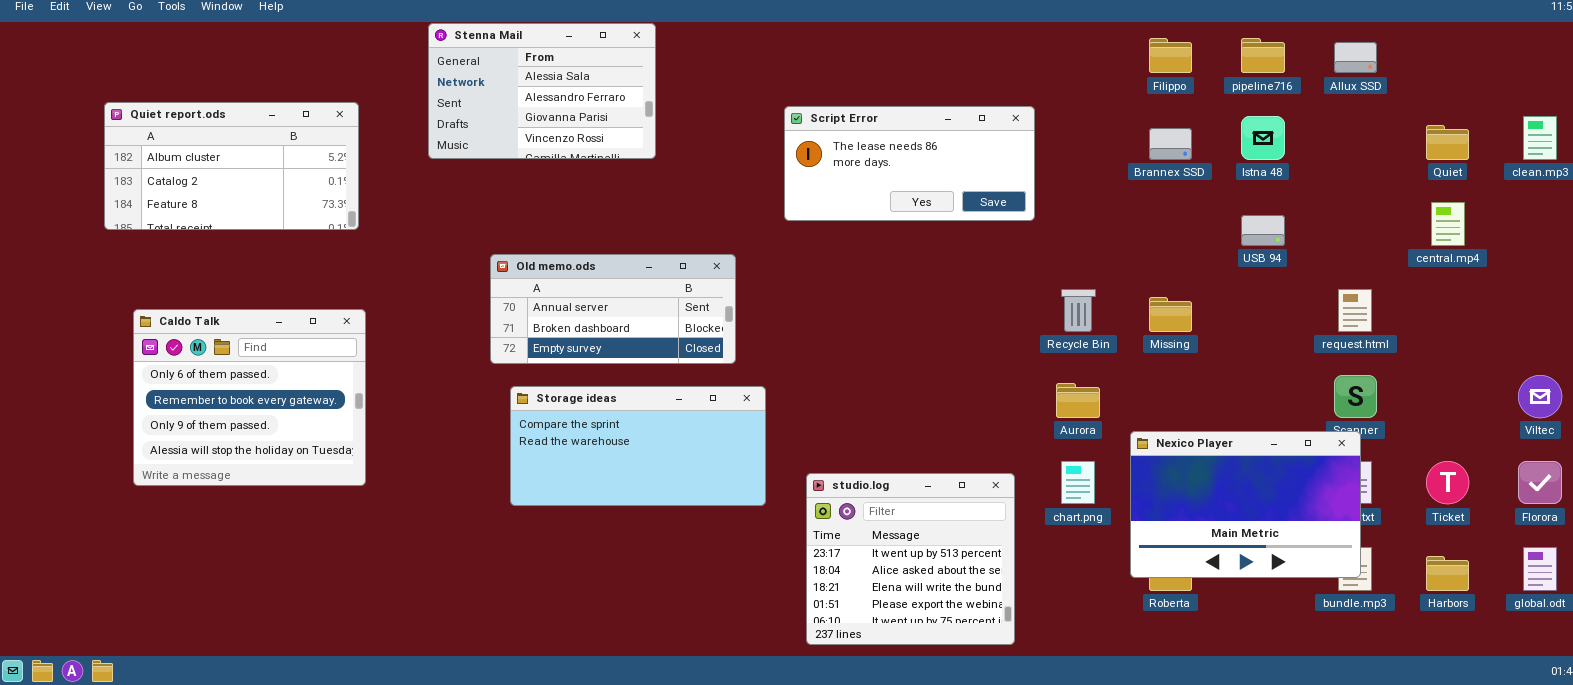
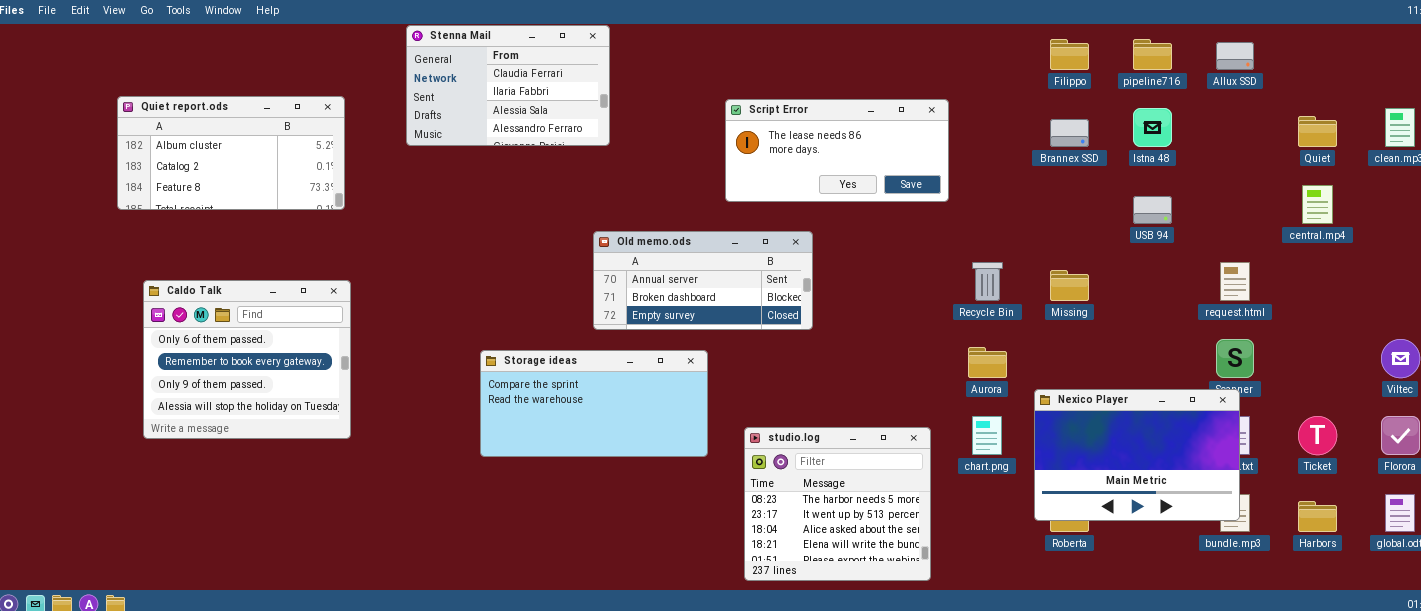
Stenna Mail: [428,23,656,159] -> [406,25,610,146], scrolled up 2 rows
Old memo.ods: [490,254,736,364] -> [593,231,813,330], moved
studio.log: [806,473,1015,645] -> [744,427,931,581], scrolled up 1 row

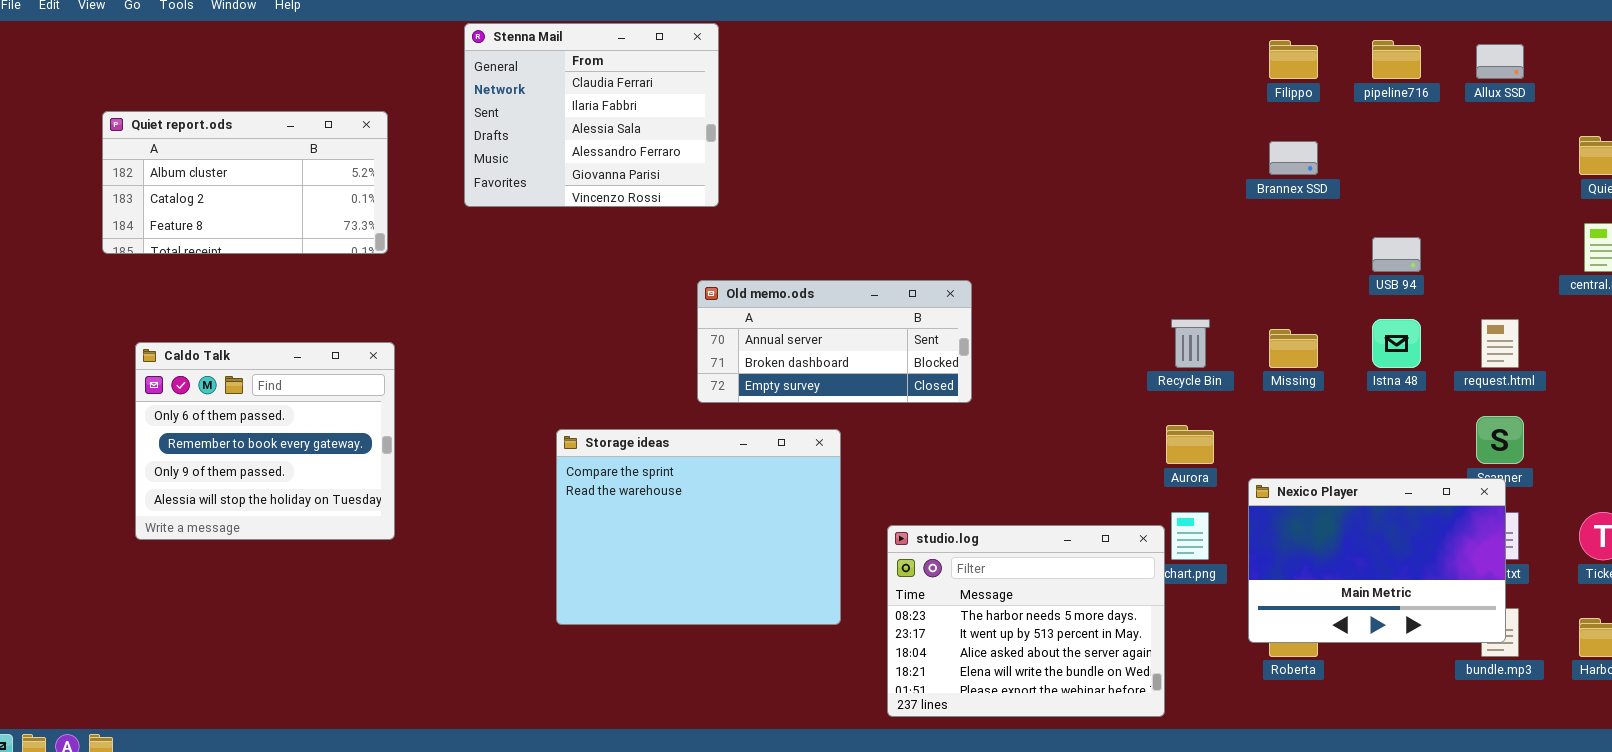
Stenna Mail: [406,25,610,146] -> [464,23,719,207], resized
Script Error: [725,99,949,202] -> none, closed
Istna 48: [1133,108,1172,147] -> [1372,319,1421,368], moved
Storage ideas: [480,350,708,457] -> [556,429,841,625], resized
studio.log: [744,427,931,581] -> [887,525,1165,717], resized

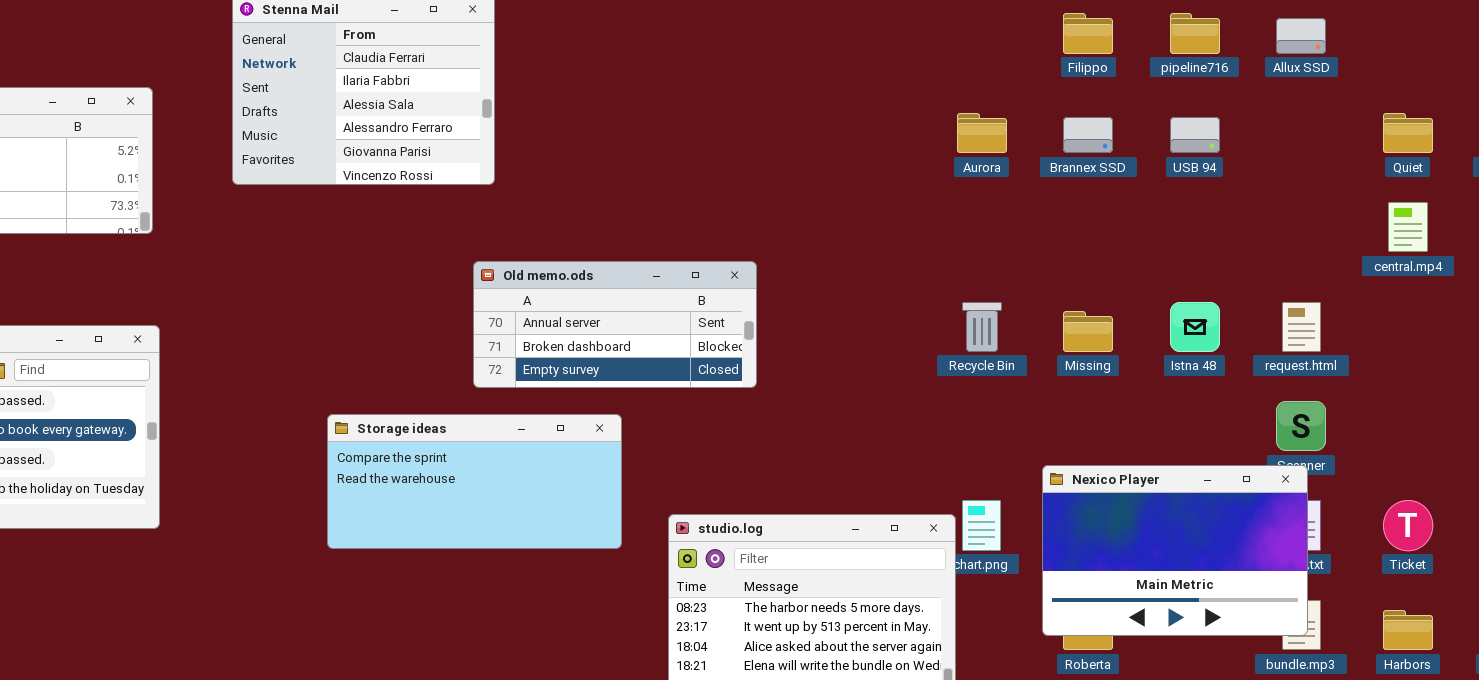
USB 94: [1372,237,1421,272] -> [1170,117,1220,153], moved
Aurora: [1166,425,1214,464] -> [957,113,1007,153], moved
Storage ideas: [556,429,841,625] -> [327,414,622,549], resized

